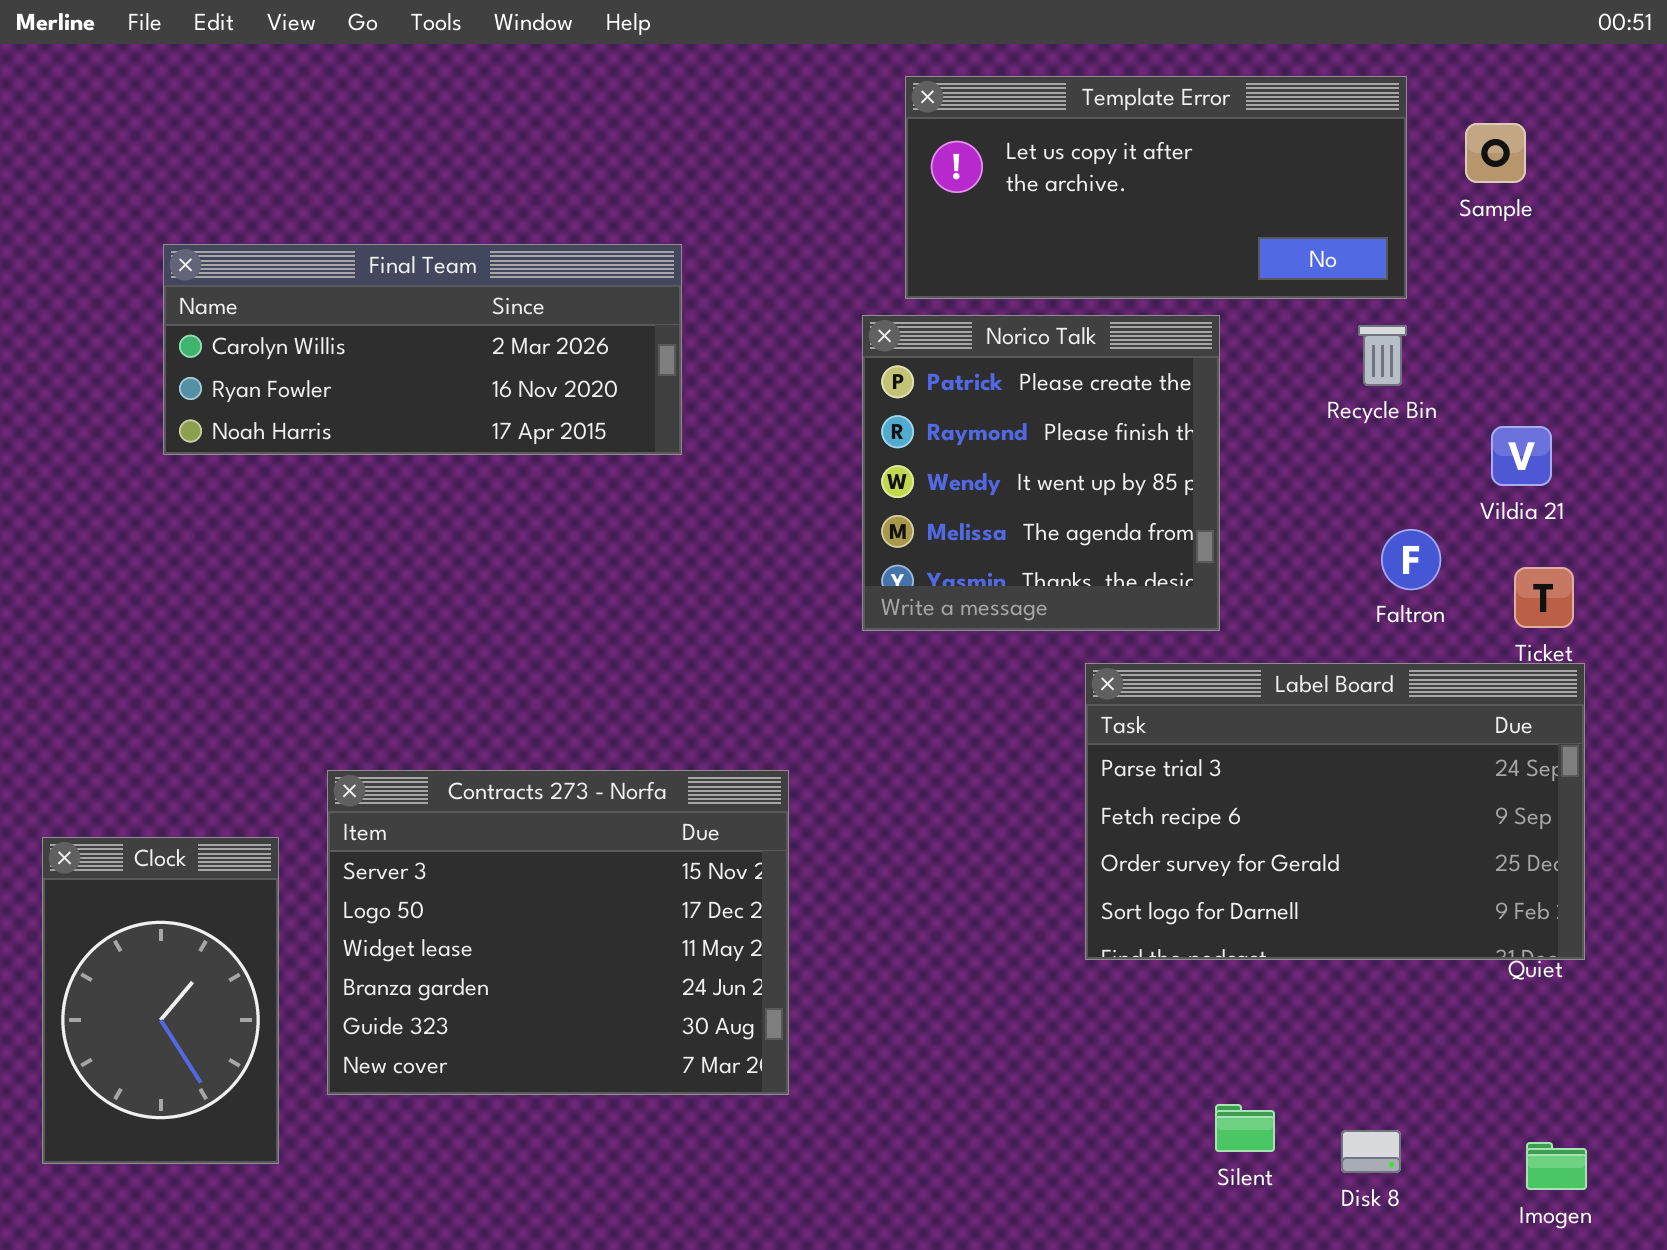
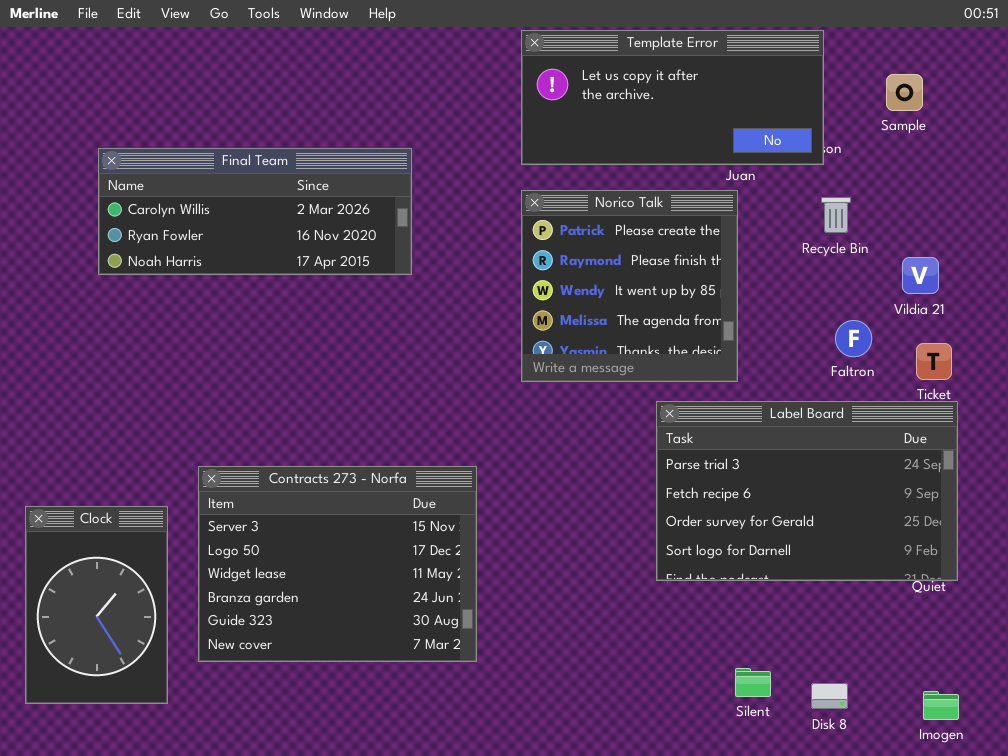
Template Error: [905,76,1407,299] -> [521,30,824,165], moved

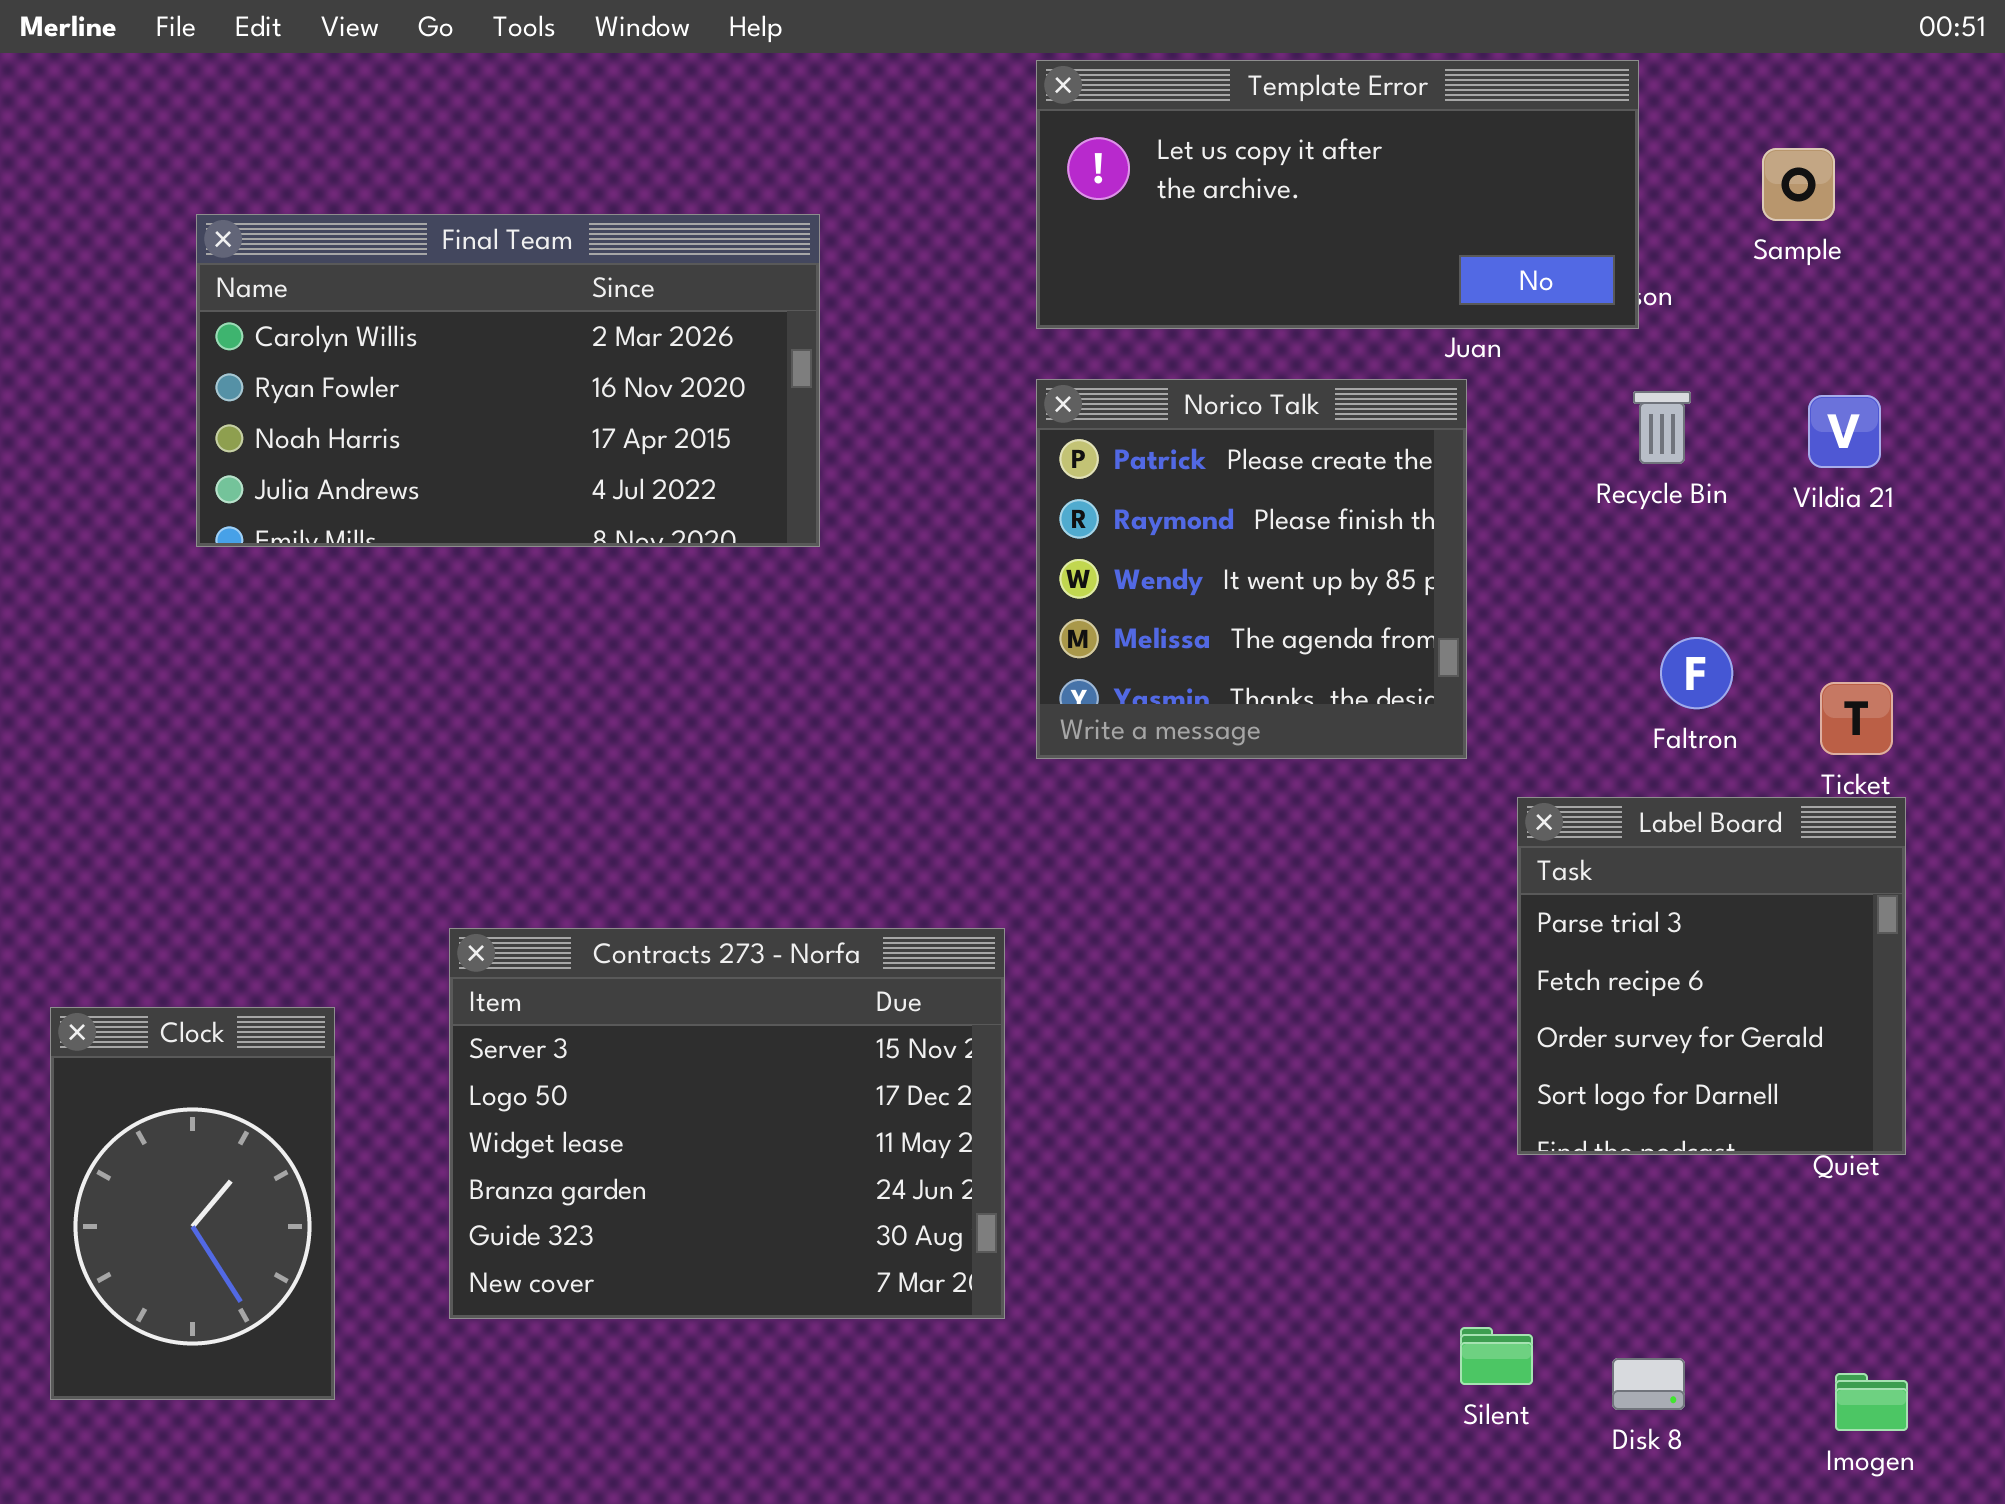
Final Team: [98,148,412,275] -> [196,214,820,547], resized
Vildia 21: [902,257,939,294] -> [1808,395,1881,468], moved
Label Board: [656,401,958,581] -> [1517,797,1906,1155], resized
Contracts 273 - Norfa: [198,466,477,662] -> [449,928,1005,1319], moved

